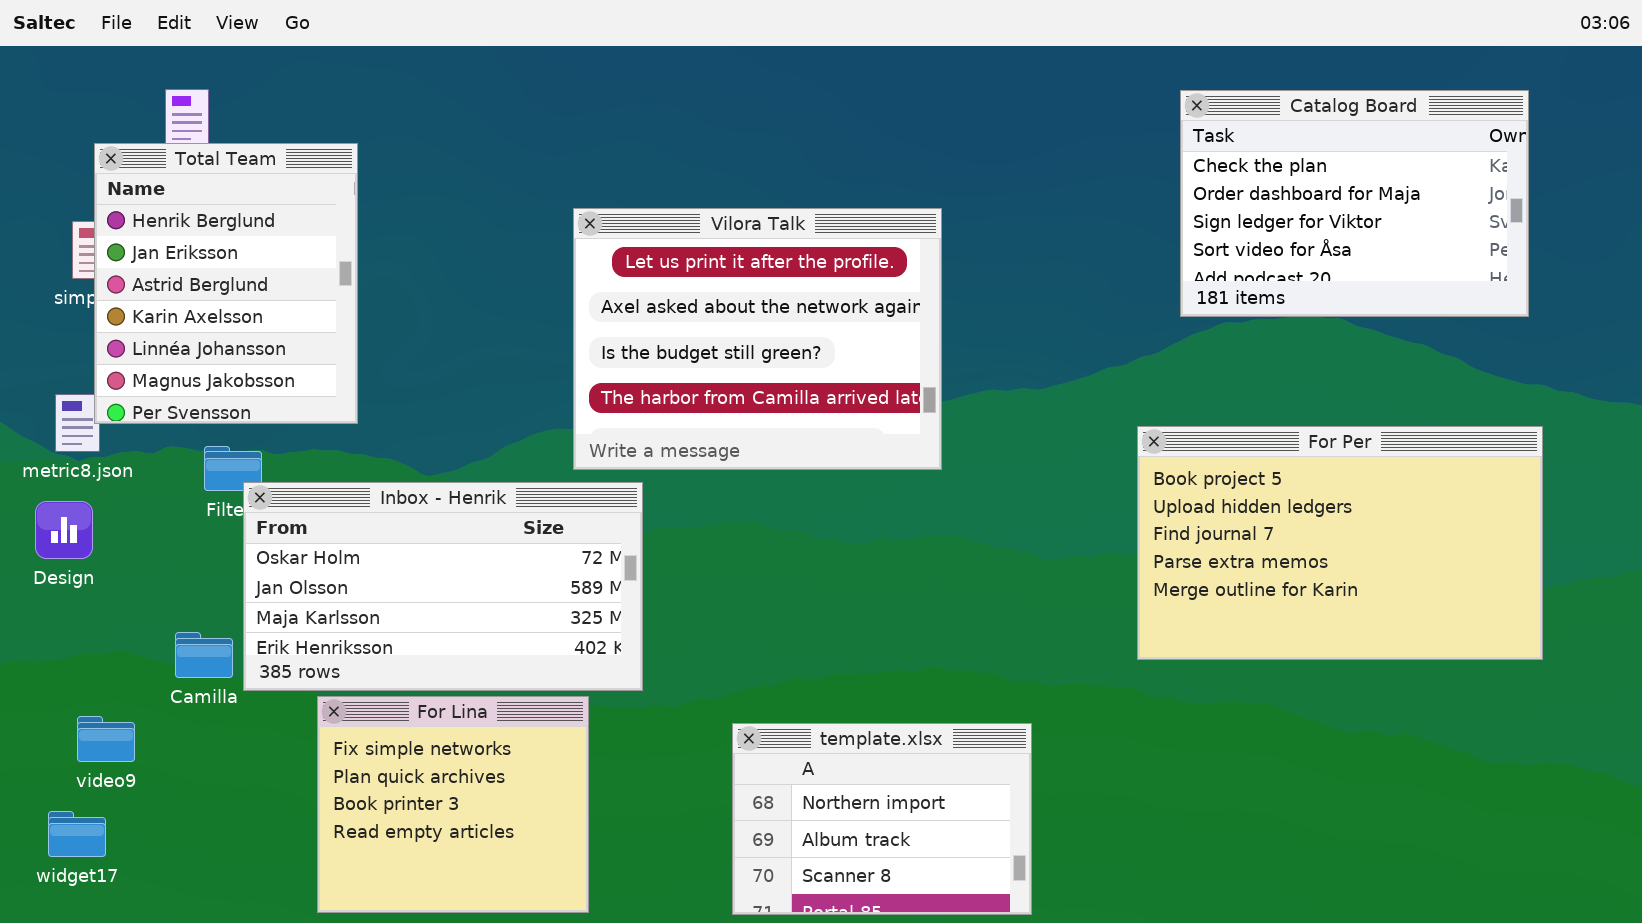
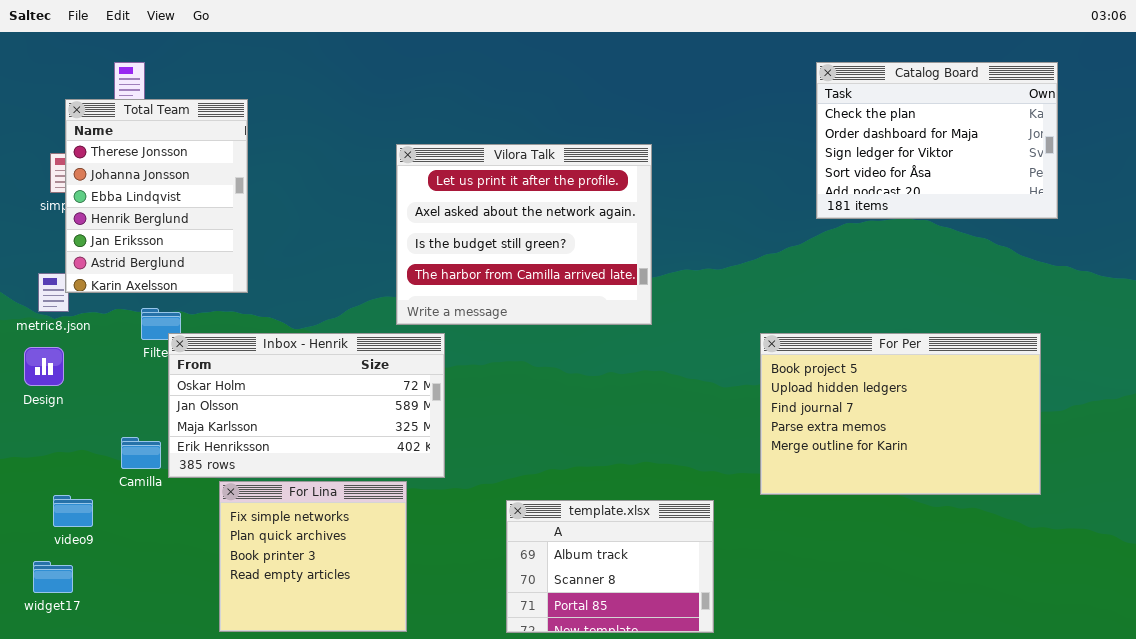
Total Team: [94,143,358,424] -> [65,99,248,293], scrolled up 3 rows
For Per: [1137,426,1543,660] -> [760,333,1041,495], moved
template.xlsx: [732,723,1032,915] -> [506,500,714,633], scrolled down 1 row

